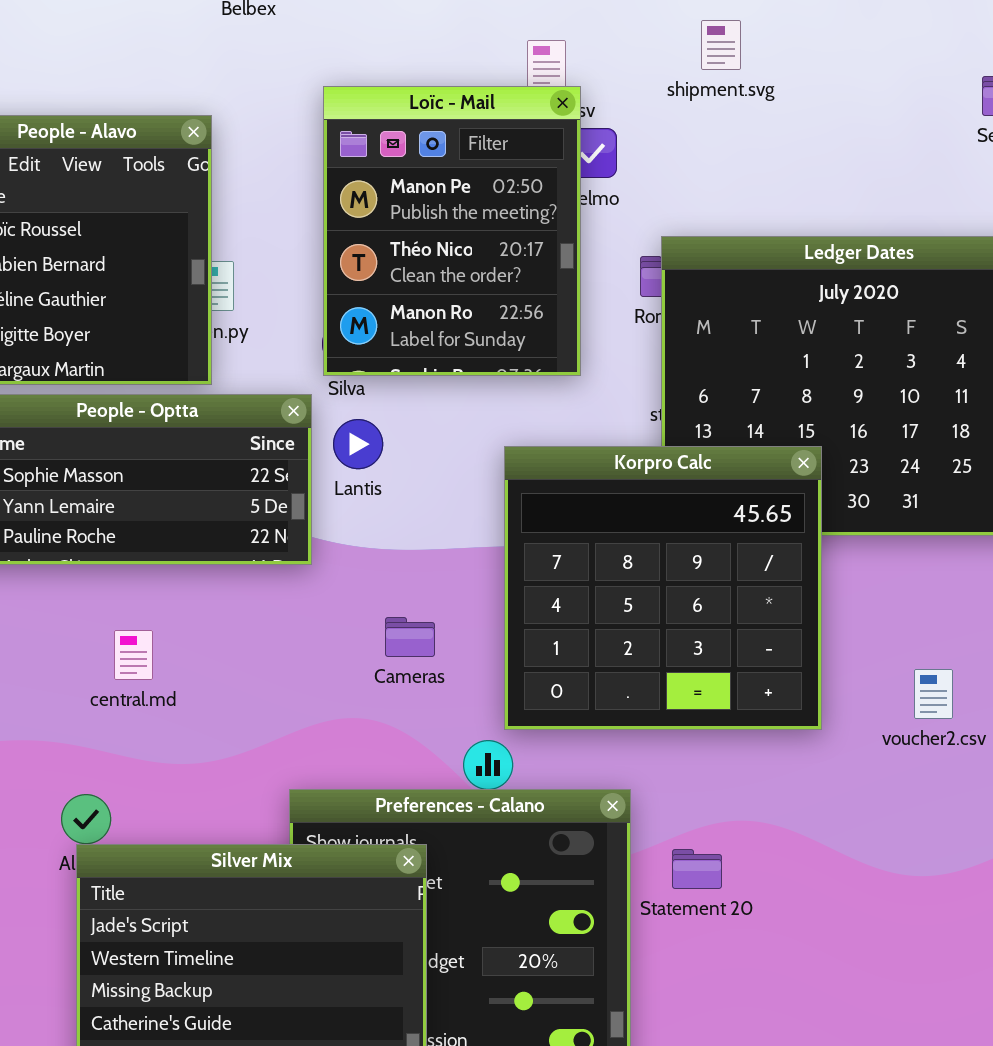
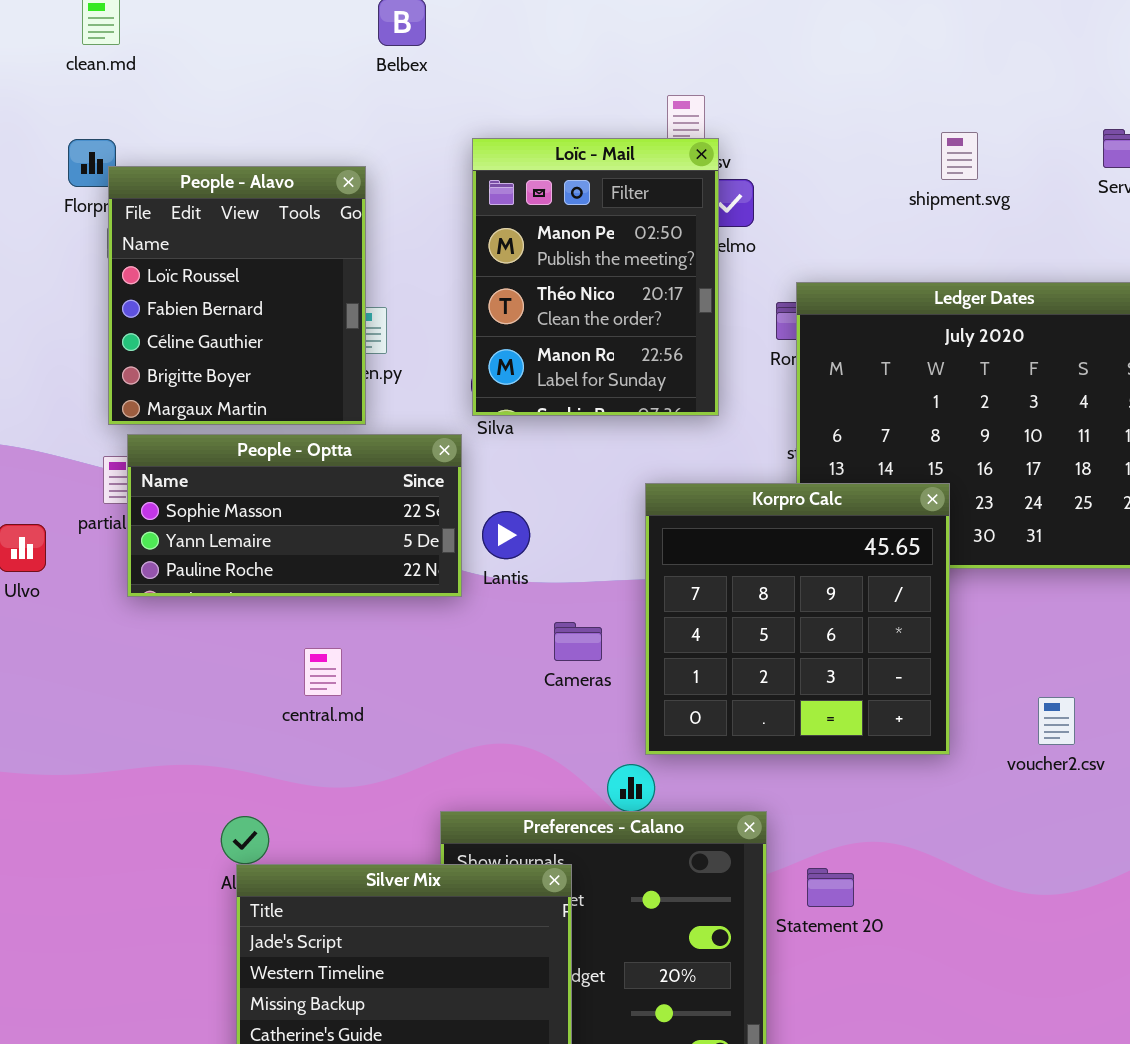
shipment.svg: [701,20,741,70] -> [941,132,978,180], moved
Lantis: [333,419,383,469] -> [482,511,530,559], moved
Cameras: [385,617,435,657] -> [554,622,602,661], moved
central.md: [114,630,153,680] -> [304,648,342,696], moved

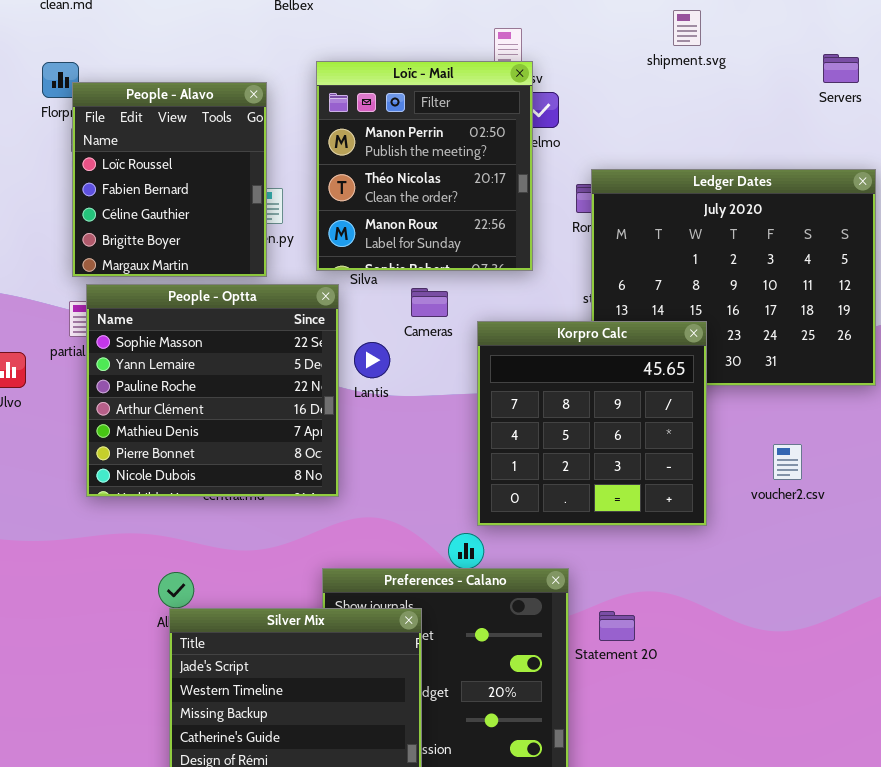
shipment.svg: [941,132,978,180] -> [673,10,701,46], moved
Loïc - Mail: [472,138,719,416] -> [316,61,533,271], resized
People - Optta: [127,434,462,597] -> [86,284,339,497], resized
Cameras: [554,622,602,661] -> [411,288,448,317], moved
voucher2.csv: [1038,697,1075,745] -> [773,444,802,480], moved

